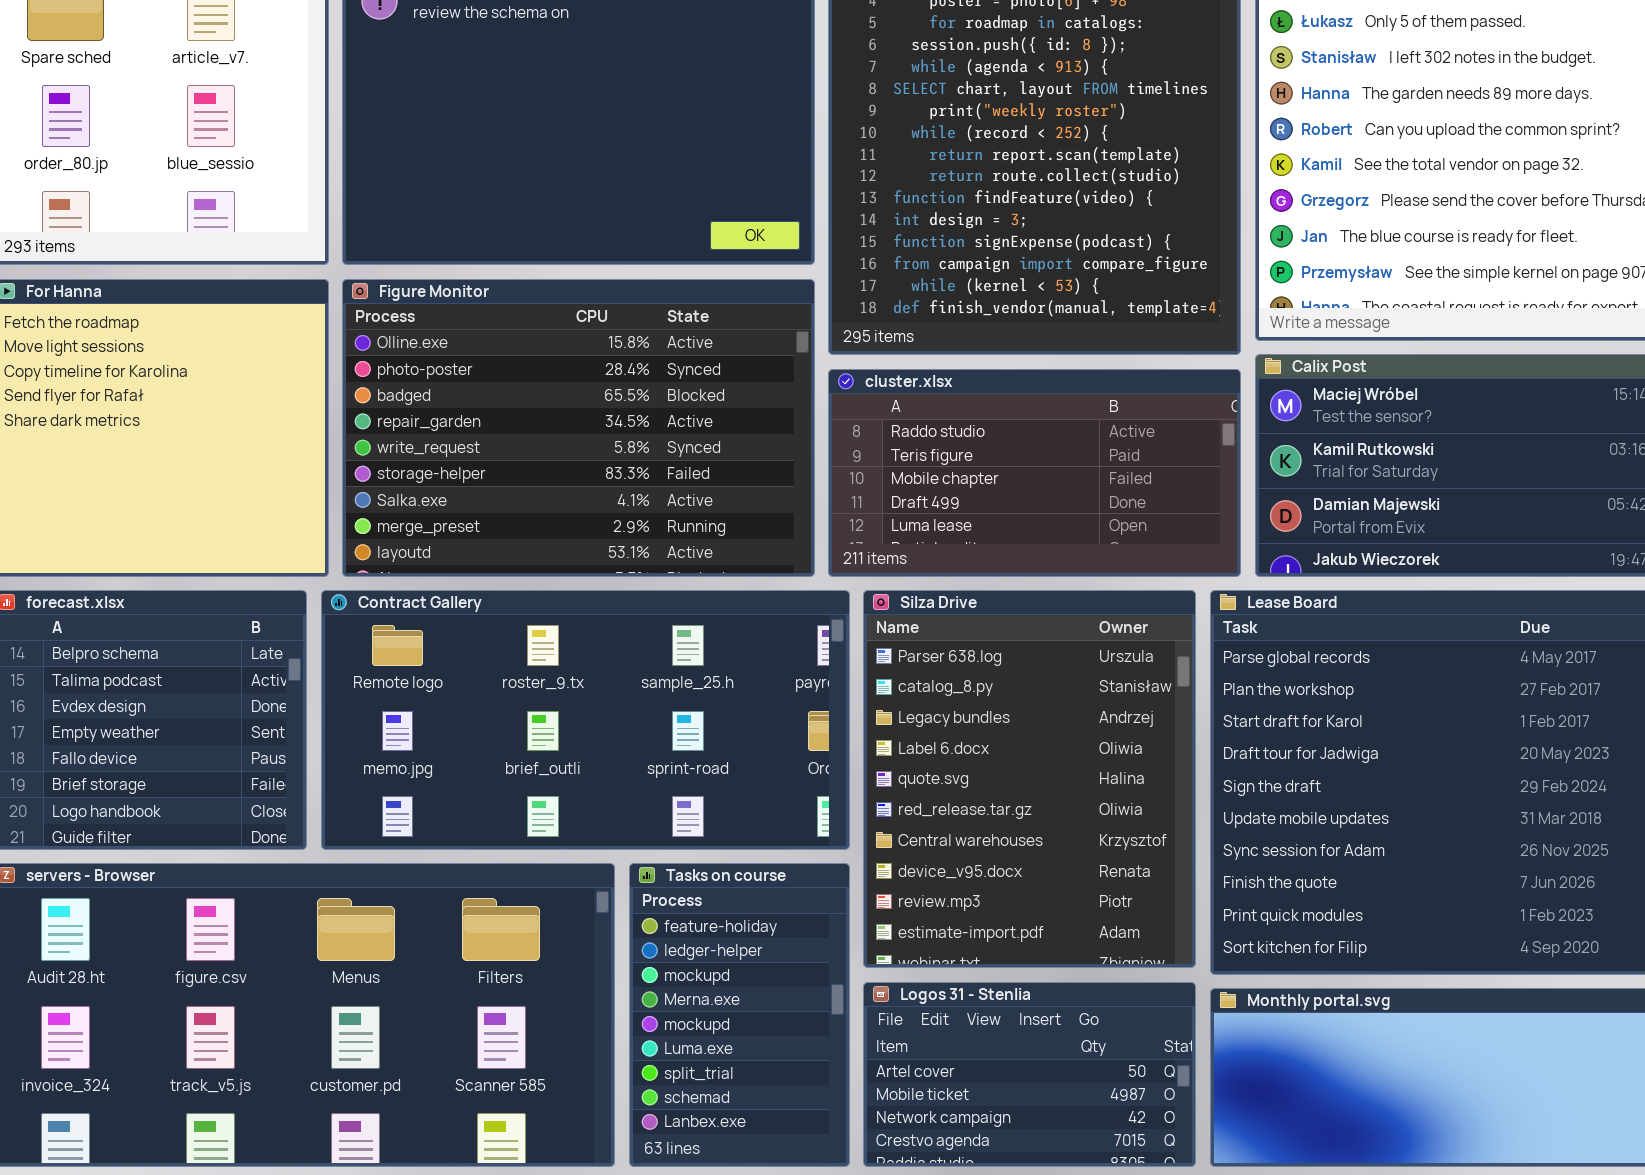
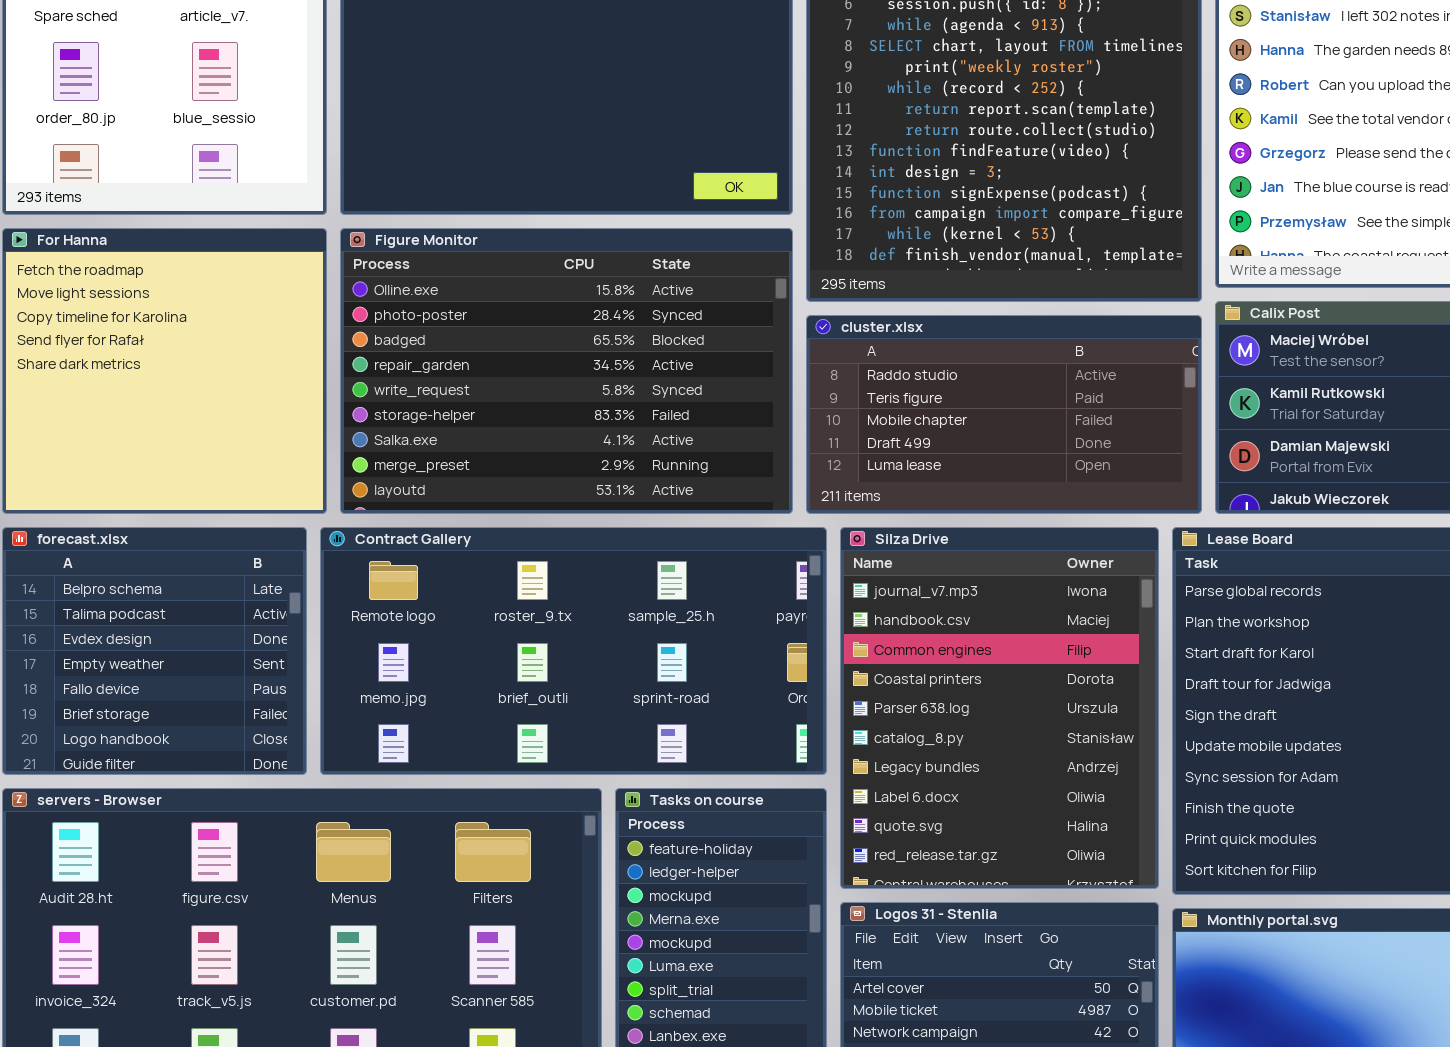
Silza Drive: [863,590,1196,968] -> [840,527,1159,889], scrolled up 4 rows

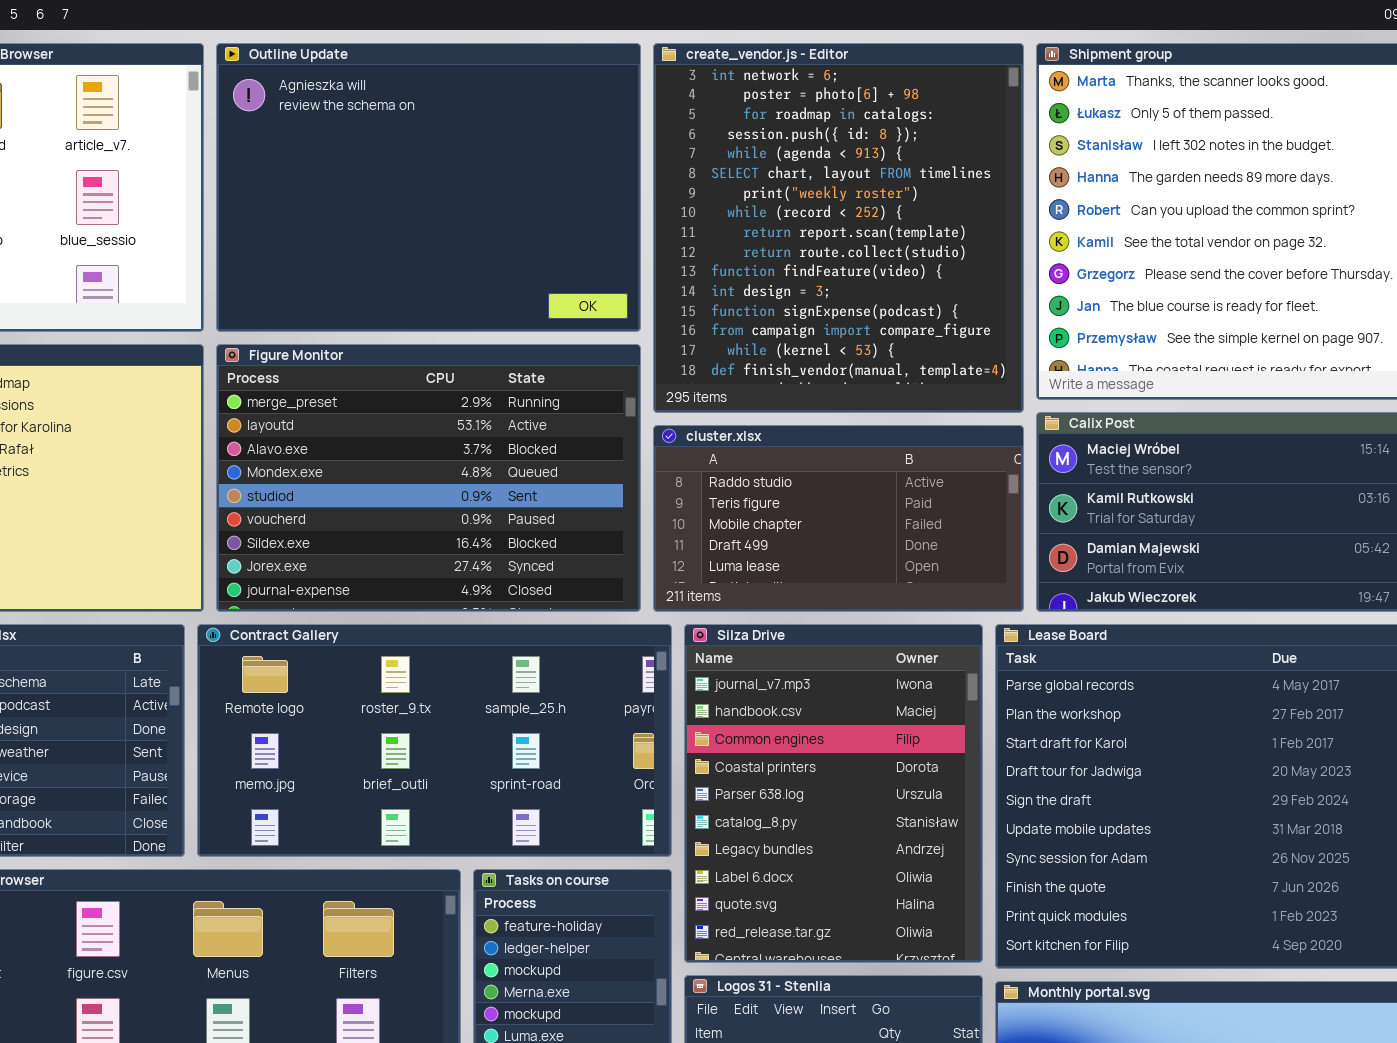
Figure Monitor: [340,228,793,514] -> [216,344,641,612], scrolled down 7 rows

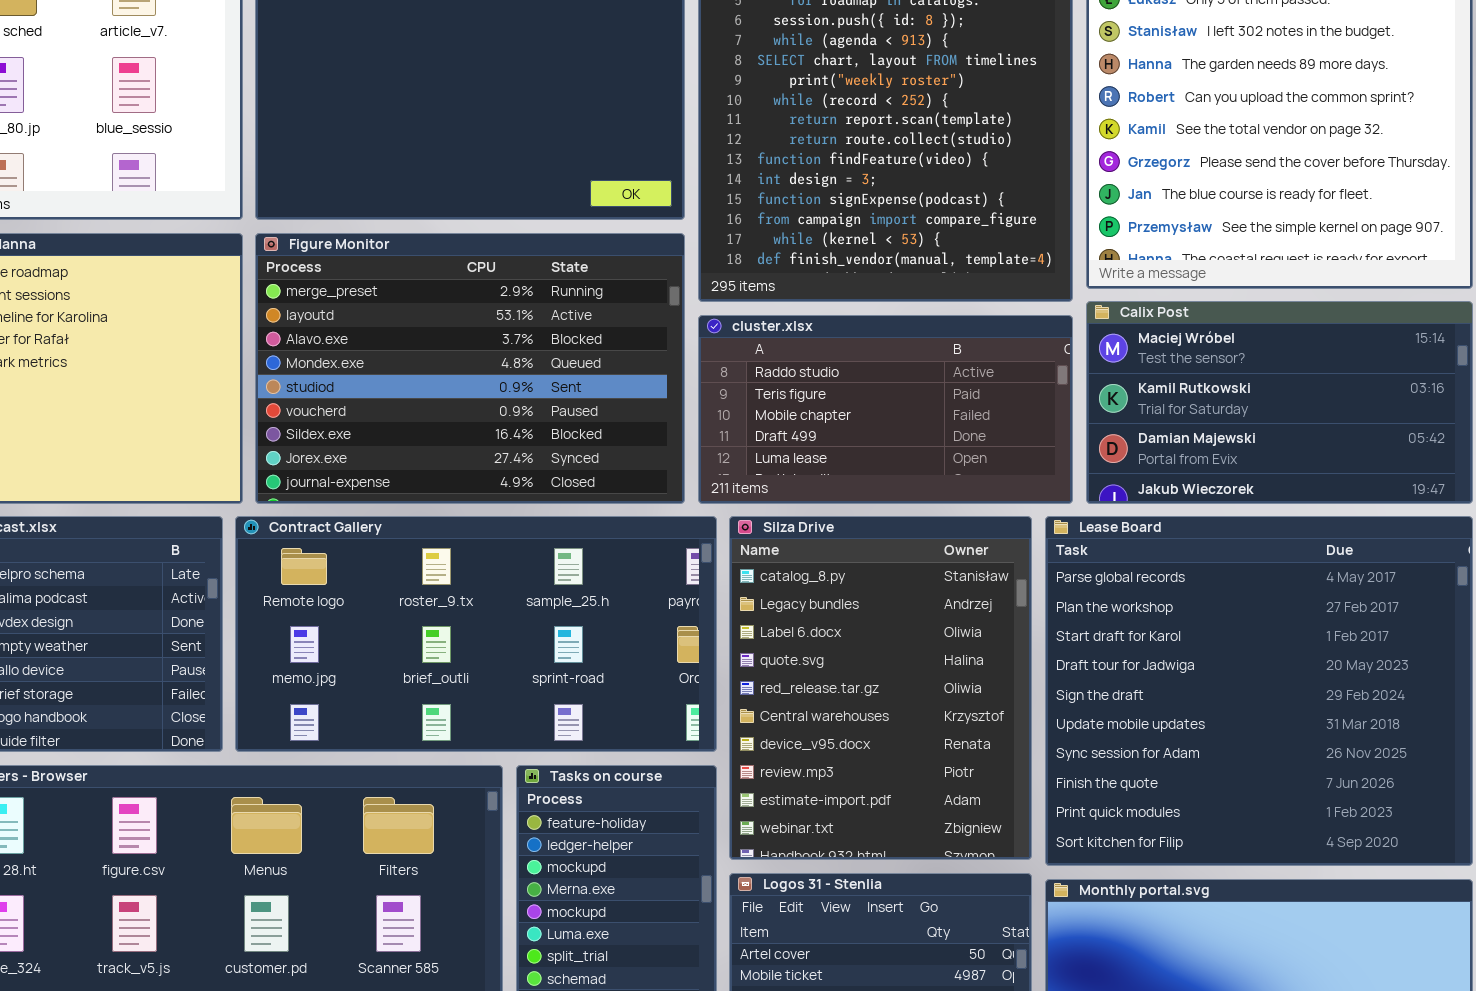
Silza Drive: [684,624,983,963] -> [729,516,1032,860], scrolled down 5 rows

